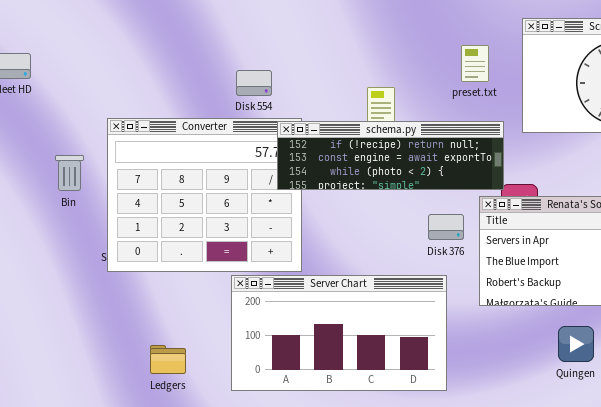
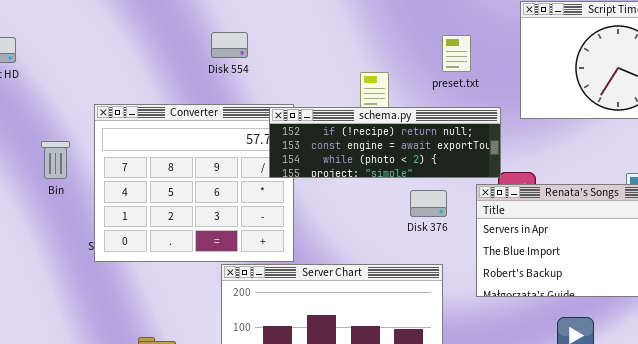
preset.txt: [461,45,489,82] -> [442,35,471,72], moved
Disk 554: [236,70,272,96] -> [211,32,248,58], moved
Disk 376: [428,214,464,240] -> [410,190,447,217], moved

